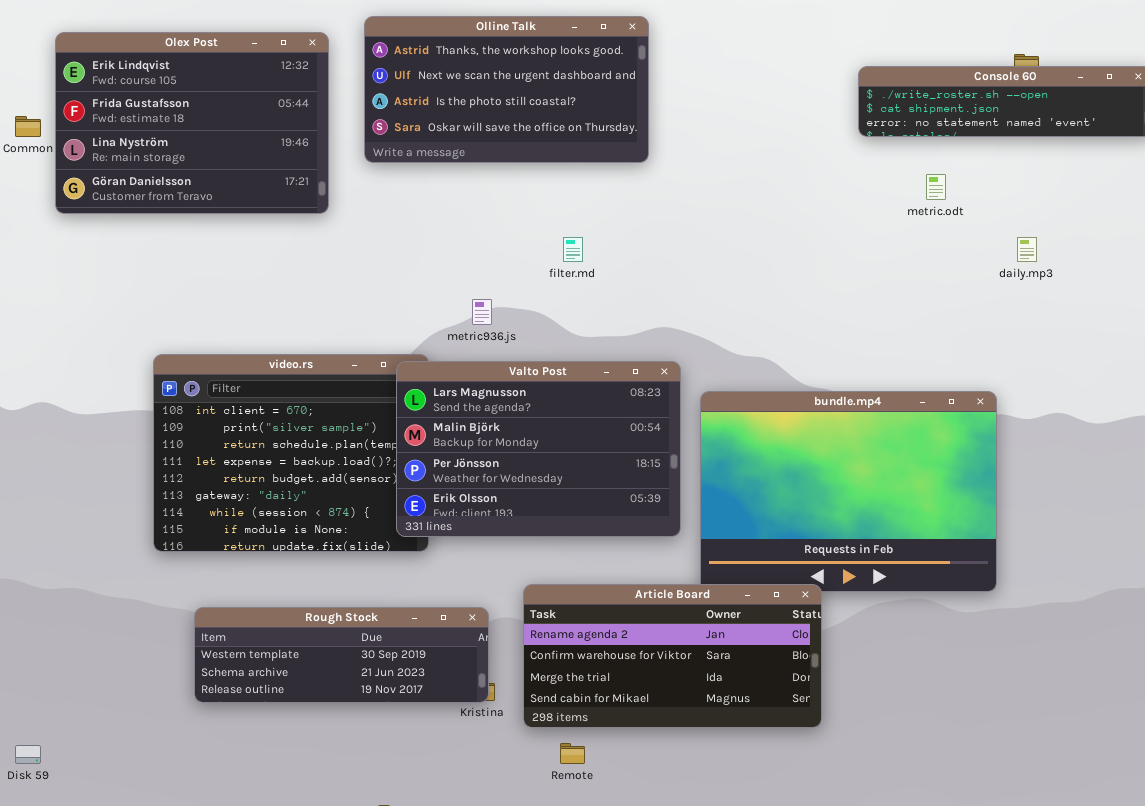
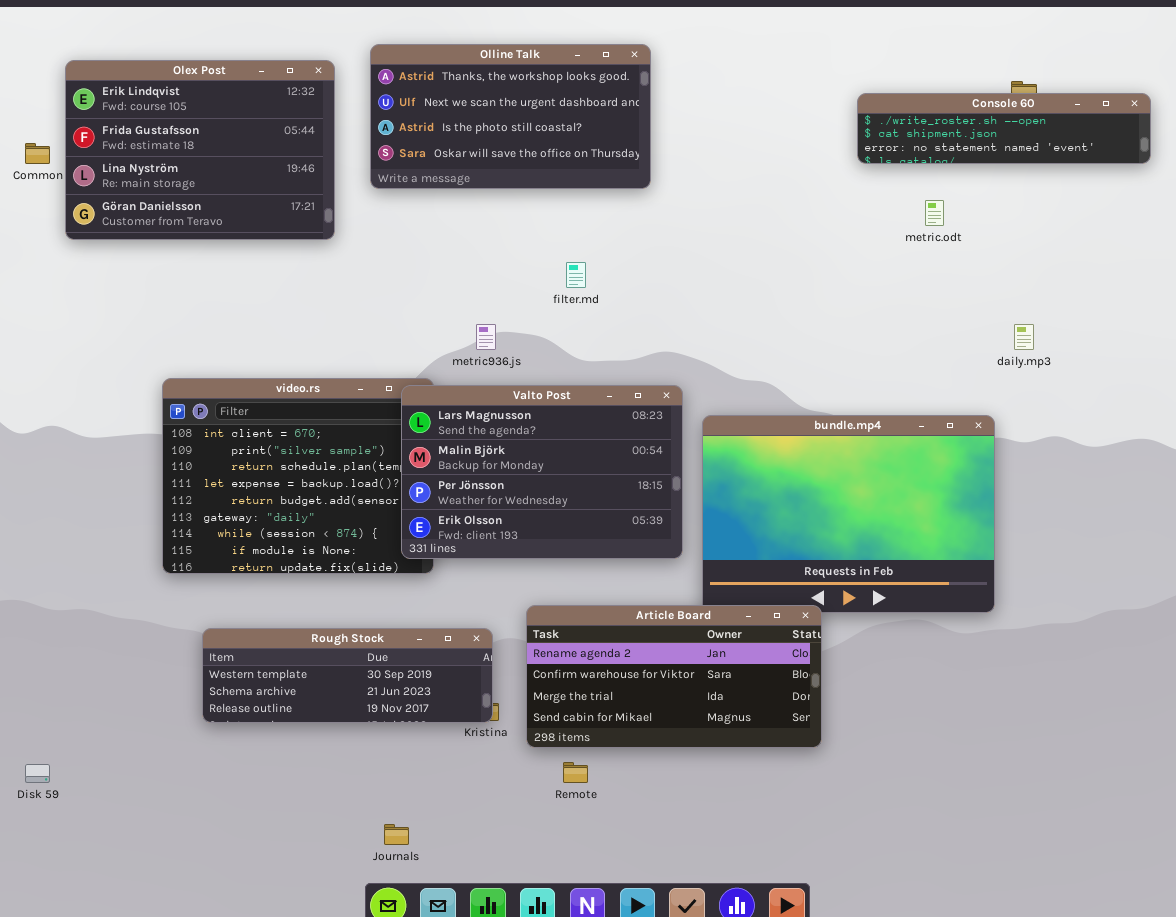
daily.mp3: [1017,237,1037,262] -> [1014,324,1034,350], moved

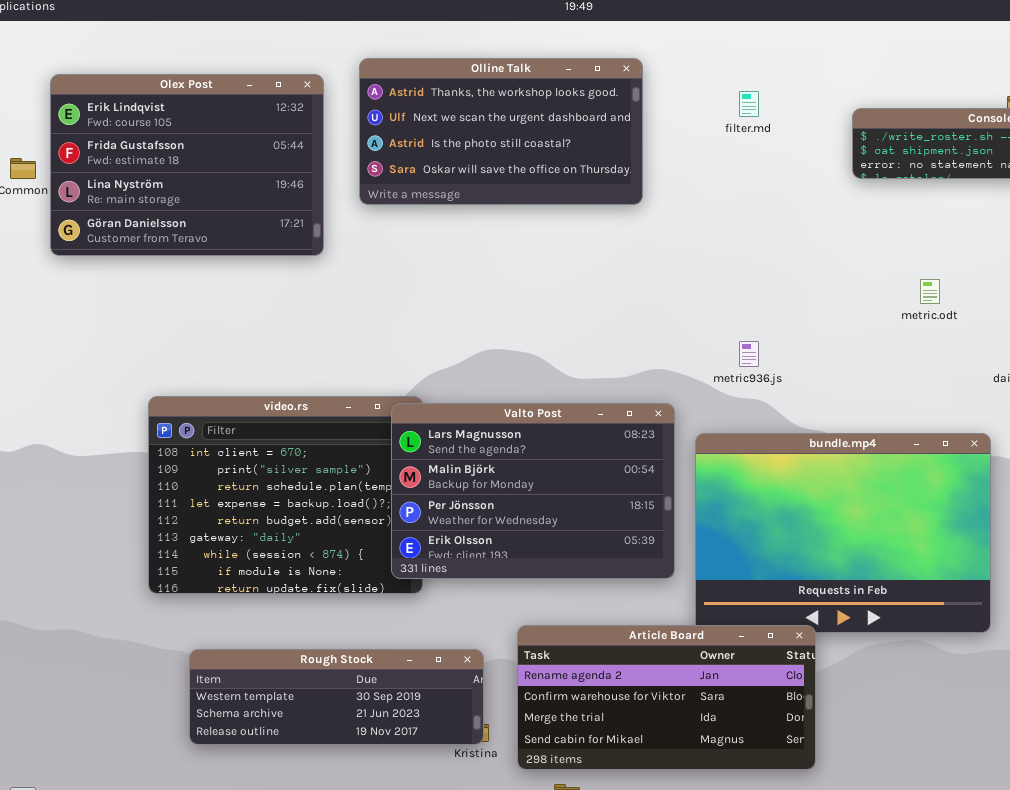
metric.odt: [925,200,944,226] -> [920,279,940,304], moved
filter.md: [566,262,586,288] -> [739,91,759,117], moved
metric936.js: [476,324,496,350] -> [739,341,759,367], moved

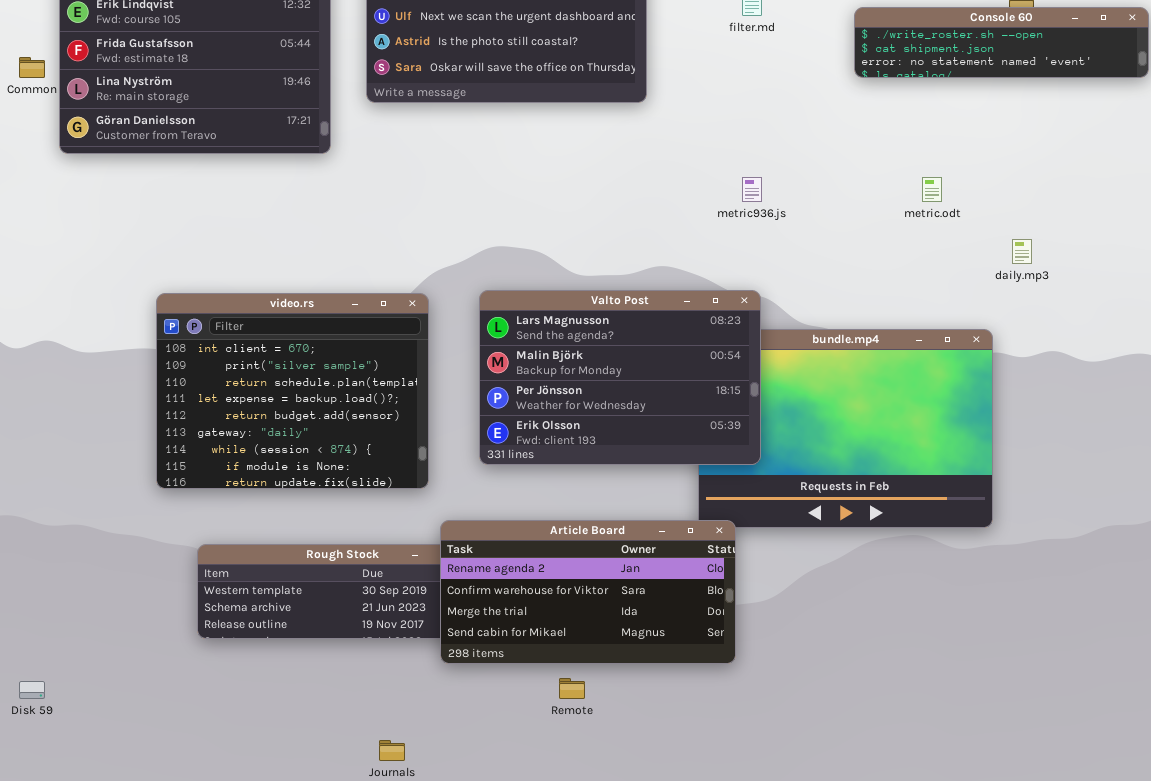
metric936.js: [739,341,759,367] -> [742,177,762,202], moved
Valto Post: [391,403,675,579] -> [479,290,761,465], moved
Article Board: [517,625,816,770] -> [440,520,736,664], moved

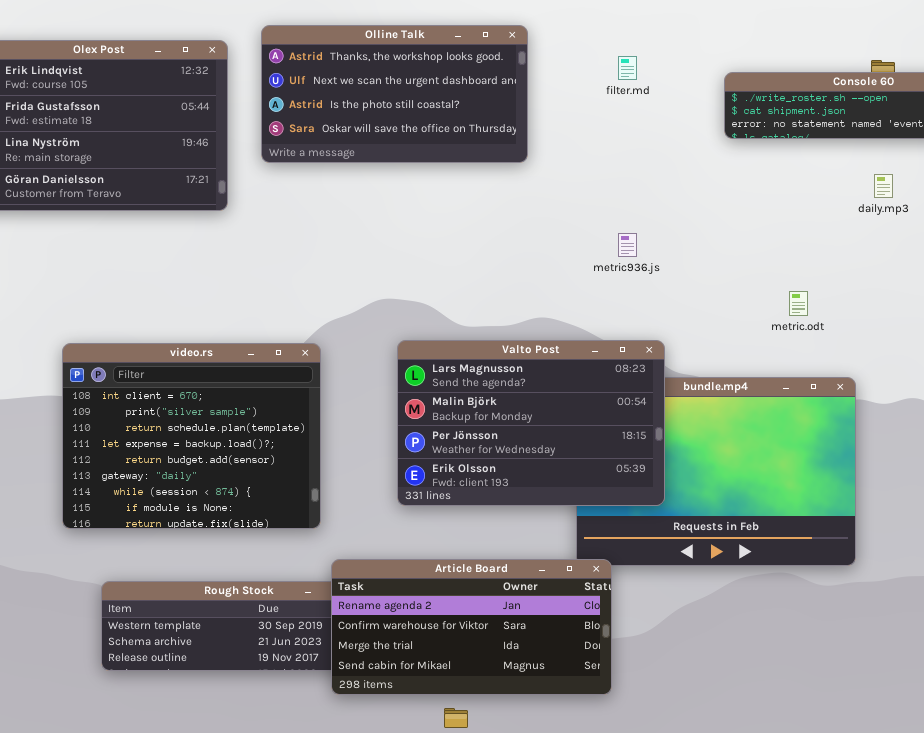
metric.odt: [922,177,942,202] -> [789,291,808,316], moved
daily.mp3: [1012,239,1032,264] -> [874,174,893,198], moved
Valto Post: [479,290,761,465] -> [397,340,665,506], moved

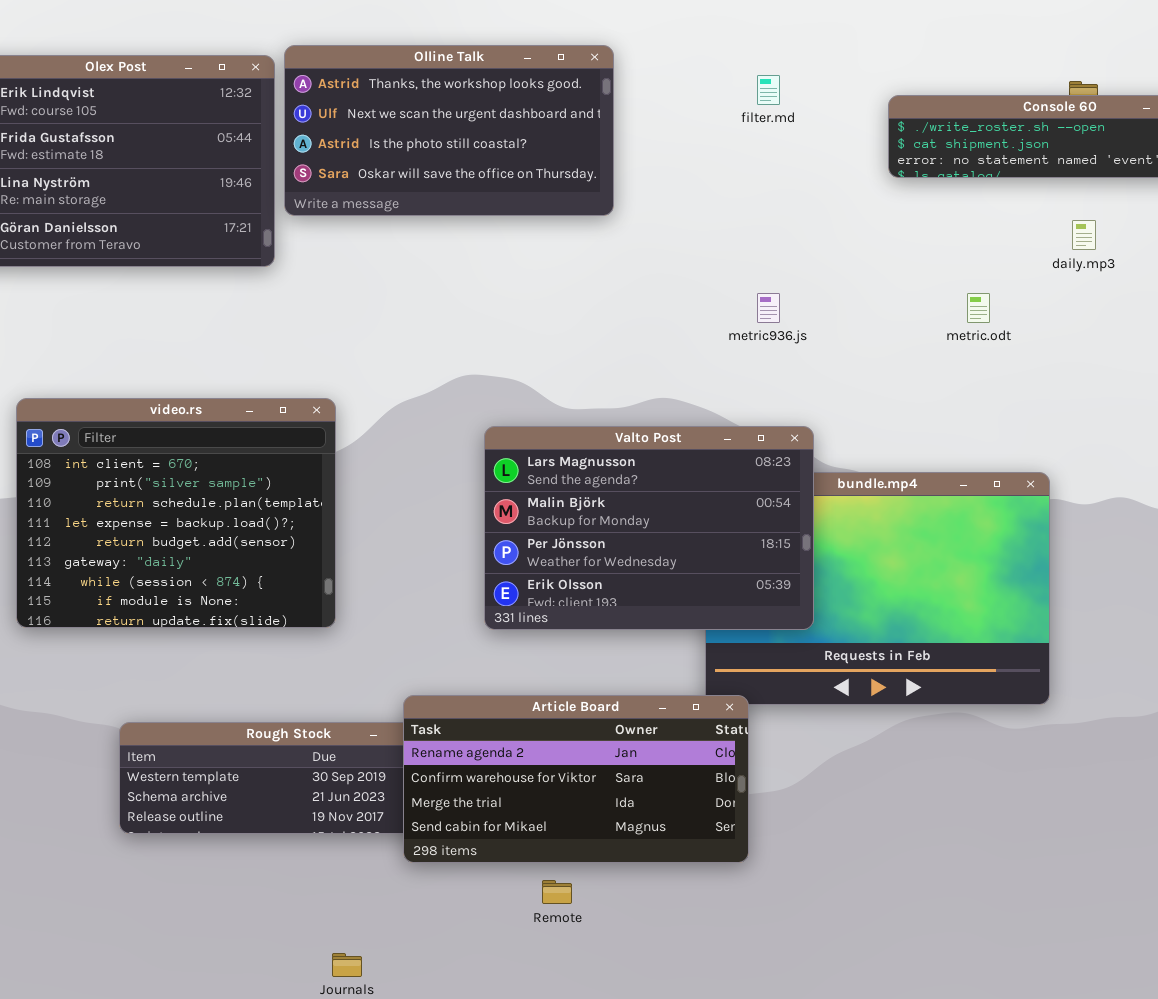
Olline Talk: [261,25,528,163] -> [284,45,614,216], moved
metric.odt: [789,291,808,316] -> [967,293,990,323], moved
video.rs: [62,343,321,529] -> [16,398,336,628], moved

